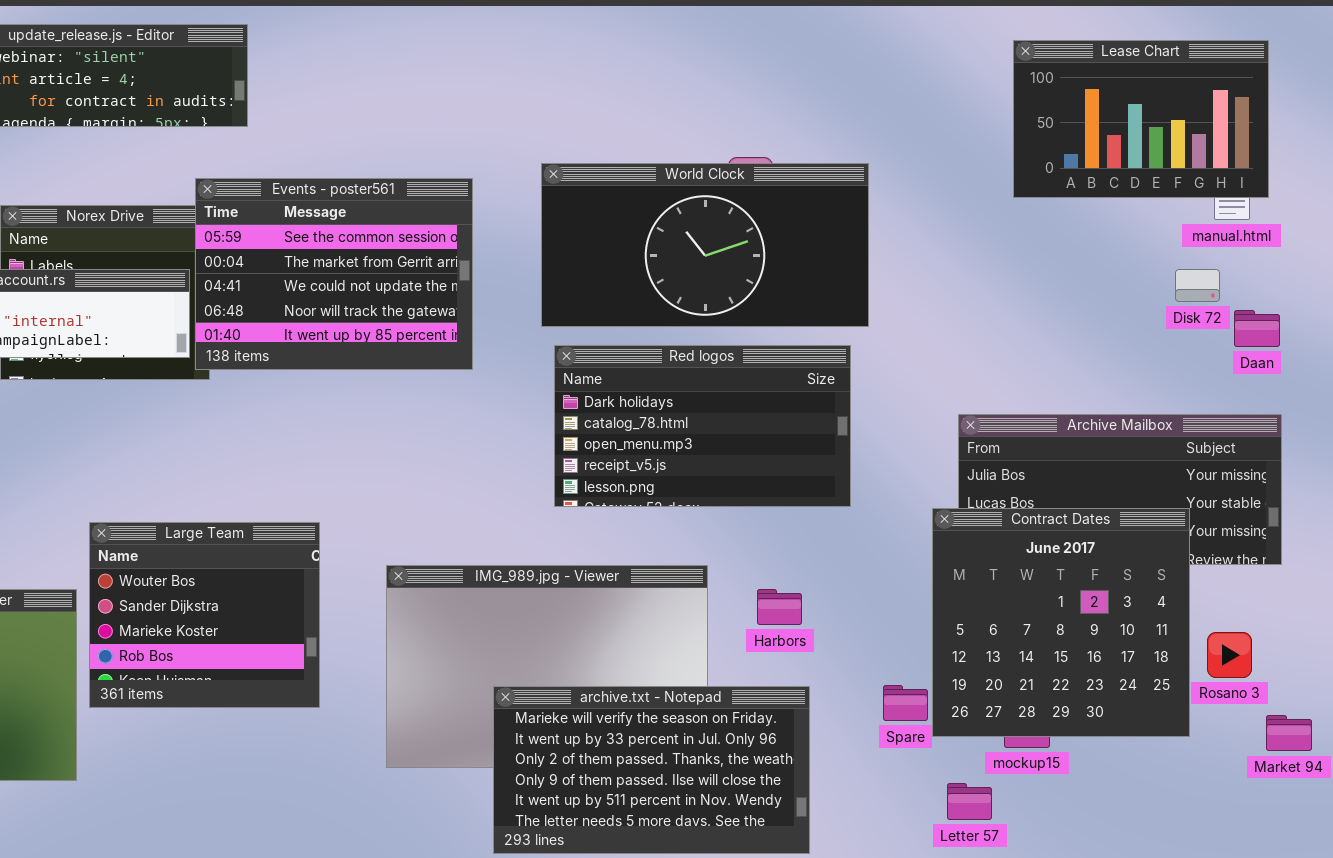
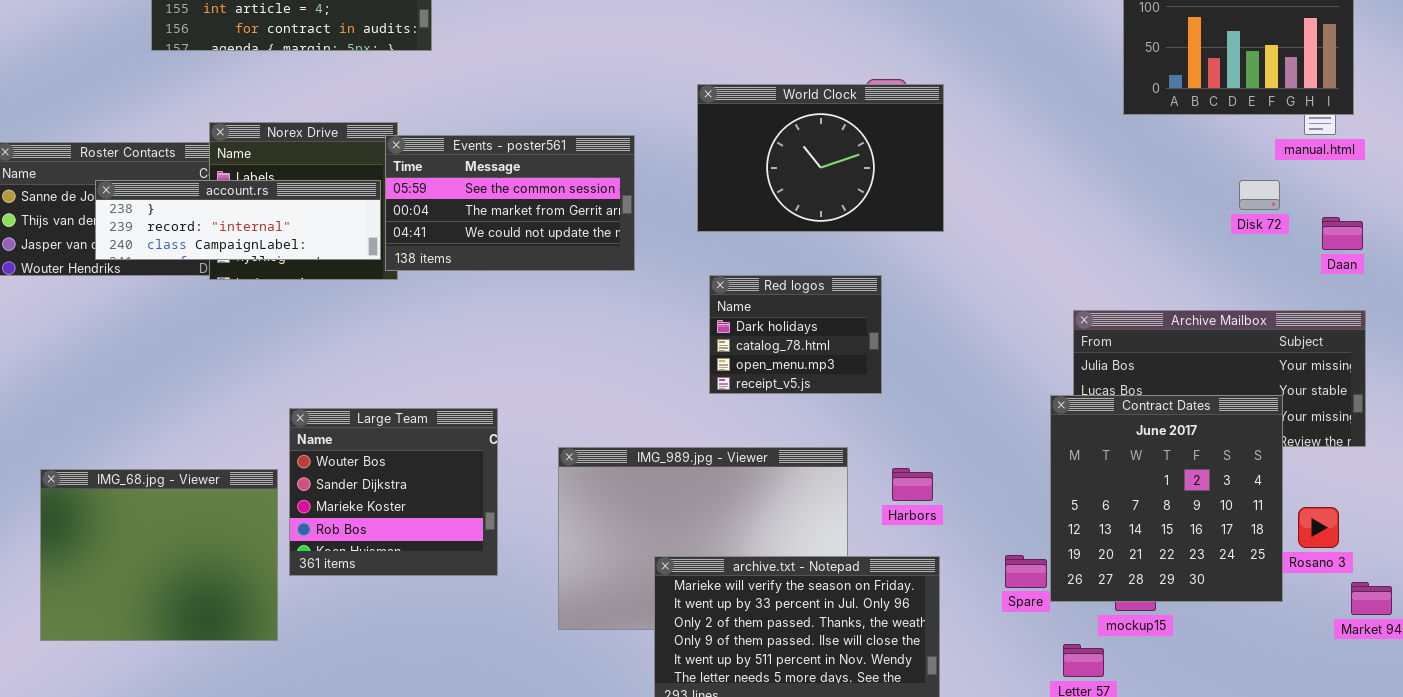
World Clock: [541,163,869,327] -> [697,84,944,232], resized
Events - poster561: [195,178,473,370] -> [385,135,635,271], resized
Disk 72: [1175,269,1220,302] -> [1239,180,1280,210], moved
Red logos: [554,345,851,507] -> [709,275,882,394], resized

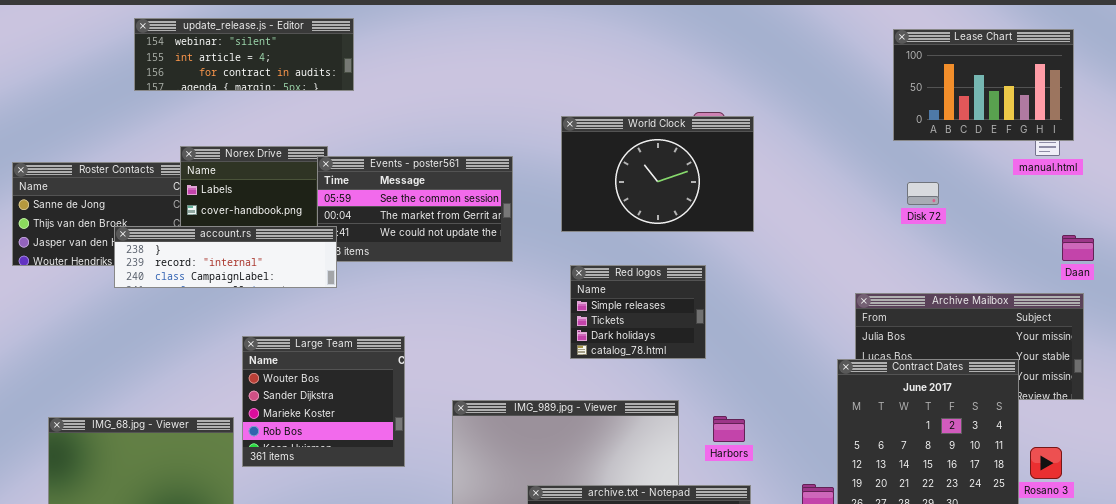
account.rs: [95,180,381,260] -> [114,226,337,288], moved
Disk 72: [1239,180,1280,210] -> [907,182,939,205], moved
Daan: [1322,217,1363,250] -> [1062,235,1094,261], moved
Red logos: [709,275,882,394] -> [570,265,706,359], scrolled up 2 rows
Large Team: [289,408,498,576] -> [242,336,405,467], moved

